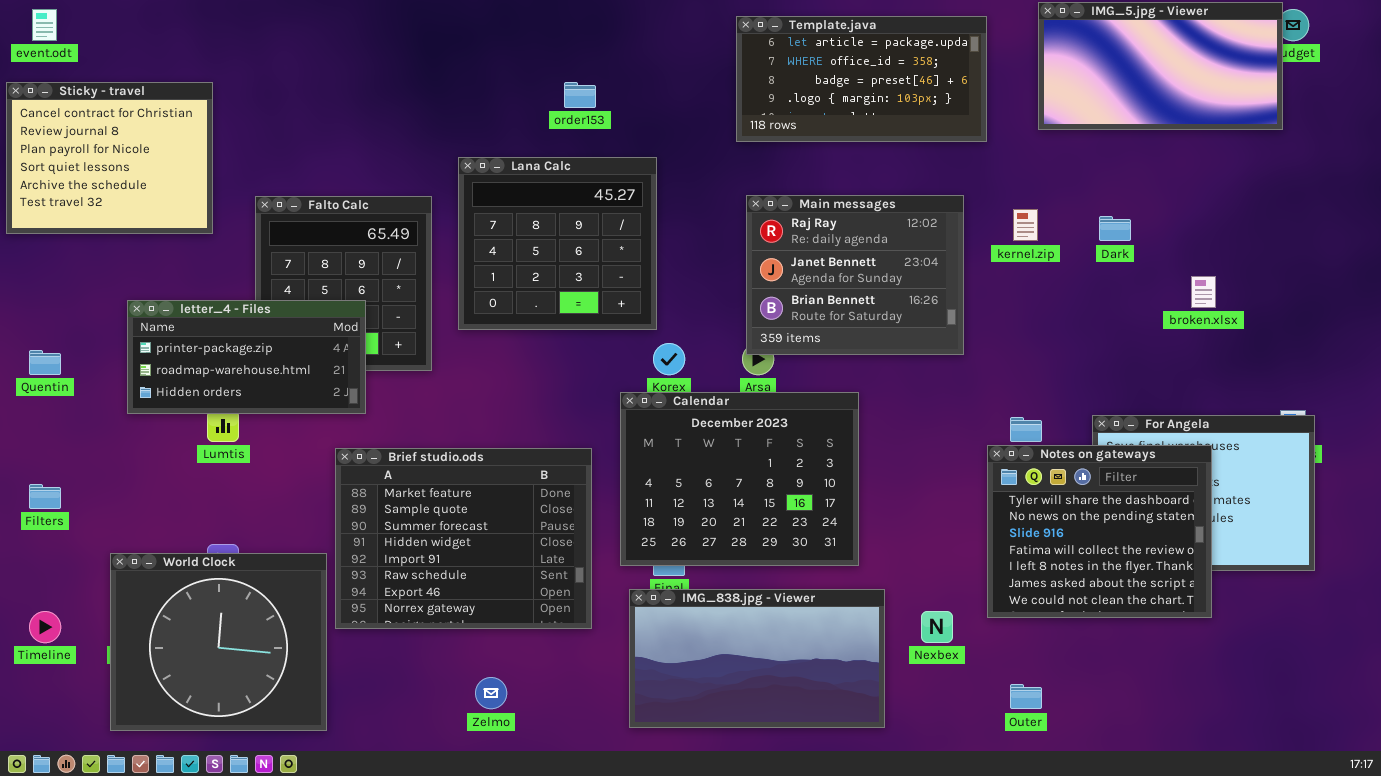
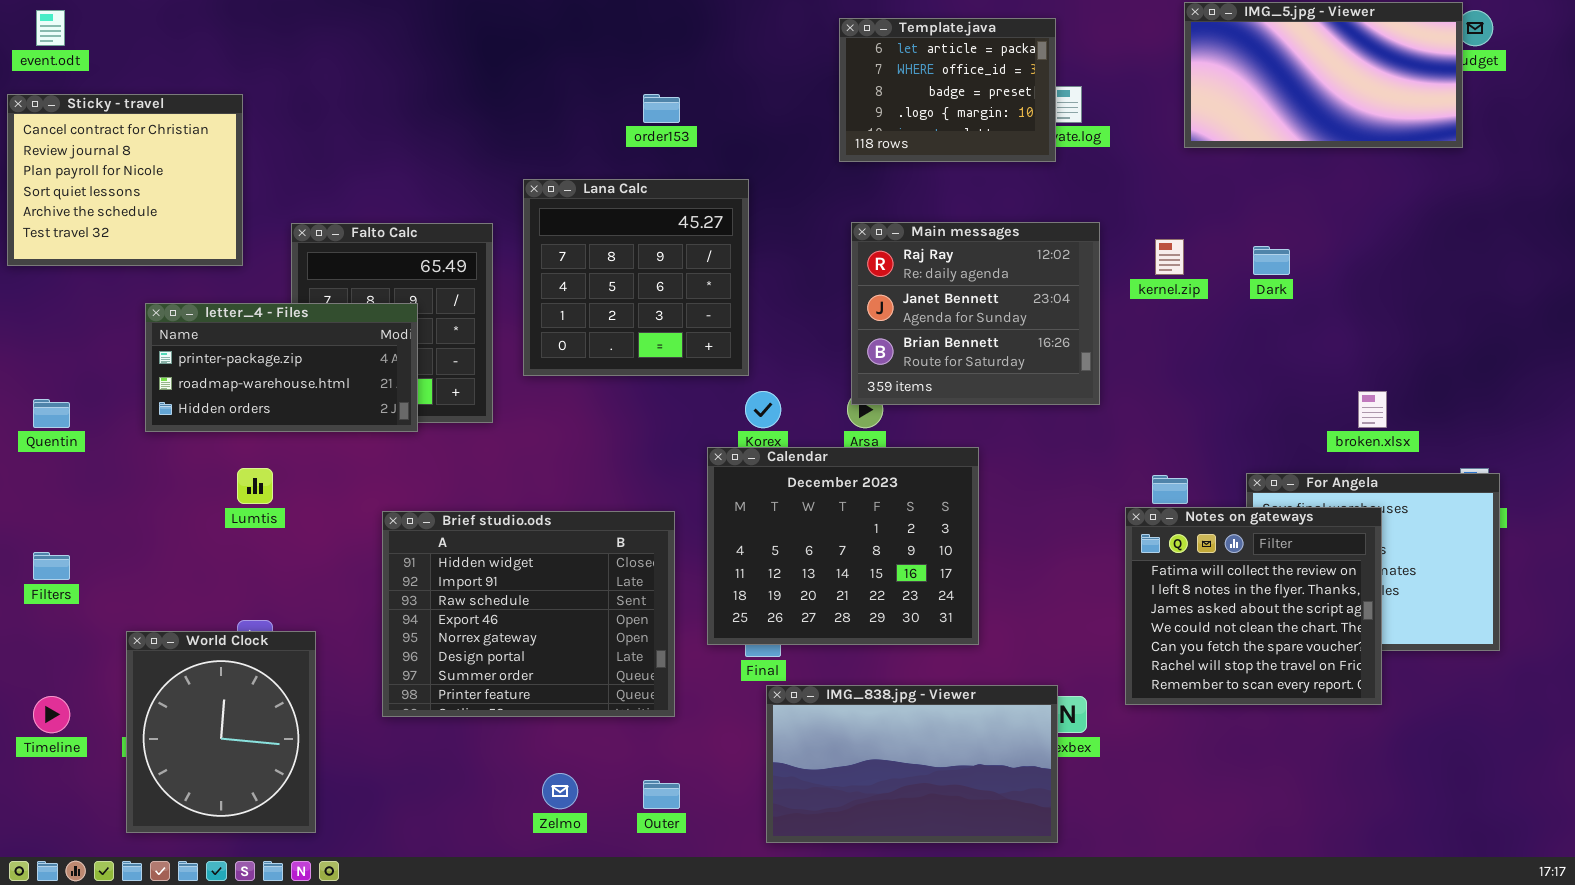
Template.java: [736,16,987,142] -> [839,18,1056,162], resized
broken.xlsx: [1191,276,1216,308] -> [1358,391,1387,428], moved
letter_4 - Files: [127,300,366,414] -> [145,303,418,432], moved
Notes on gateways: [987,445,1212,618] -> [1125,507,1382,705], scrolled down 3 rows
Brief studio.ods: [335,448,592,629] -> [382,511,675,717], scrolled down 3 rows
World Clock: [110,553,327,731] -> [126,631,316,833], resized
IMG_838.jpg - Viewer: [629,589,885,728] -> [766,685,1058,843], moved
Outer: [1010,684,1042,709] -> [643,780,680,809], moved

